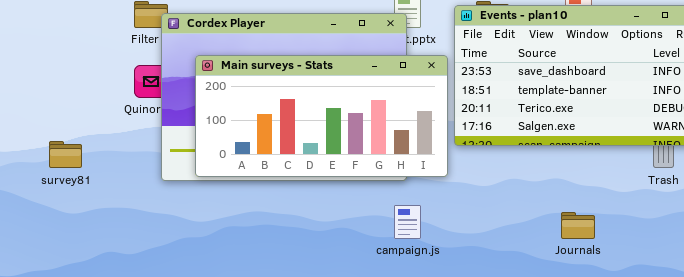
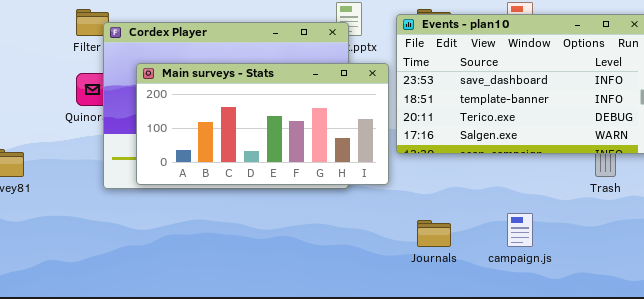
campaign.js: [394,205,421,239] -> [507,213,533,247], moved
Journals: [561,212,595,239] -> [417,220,451,247], moved

